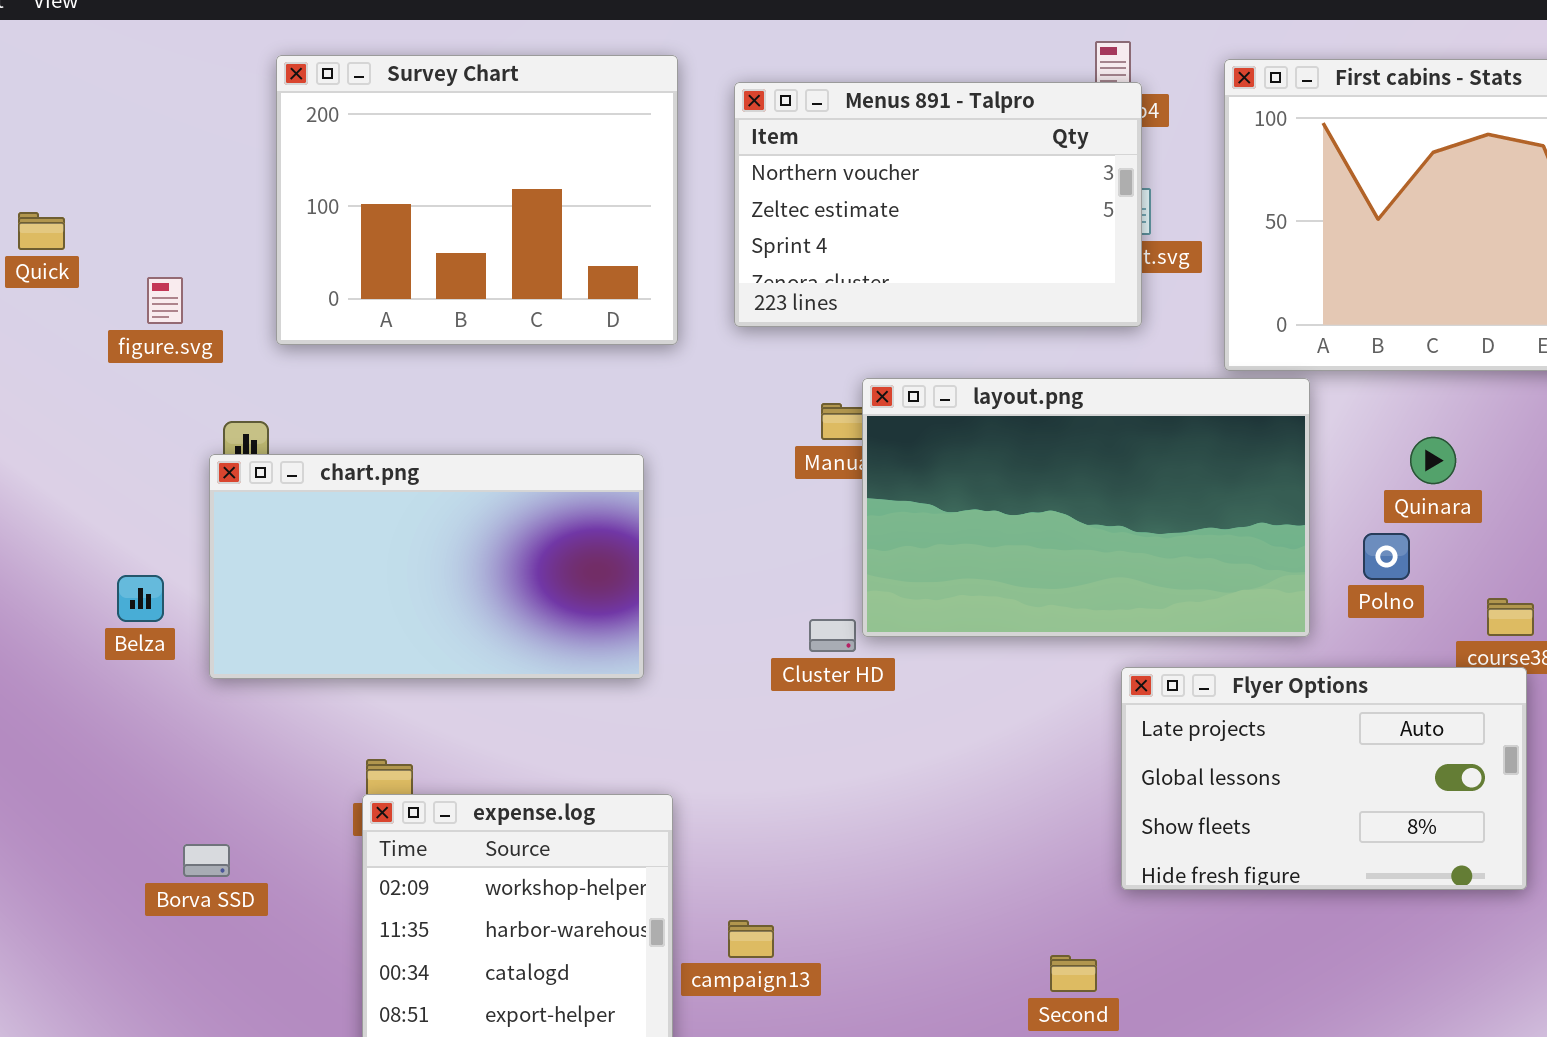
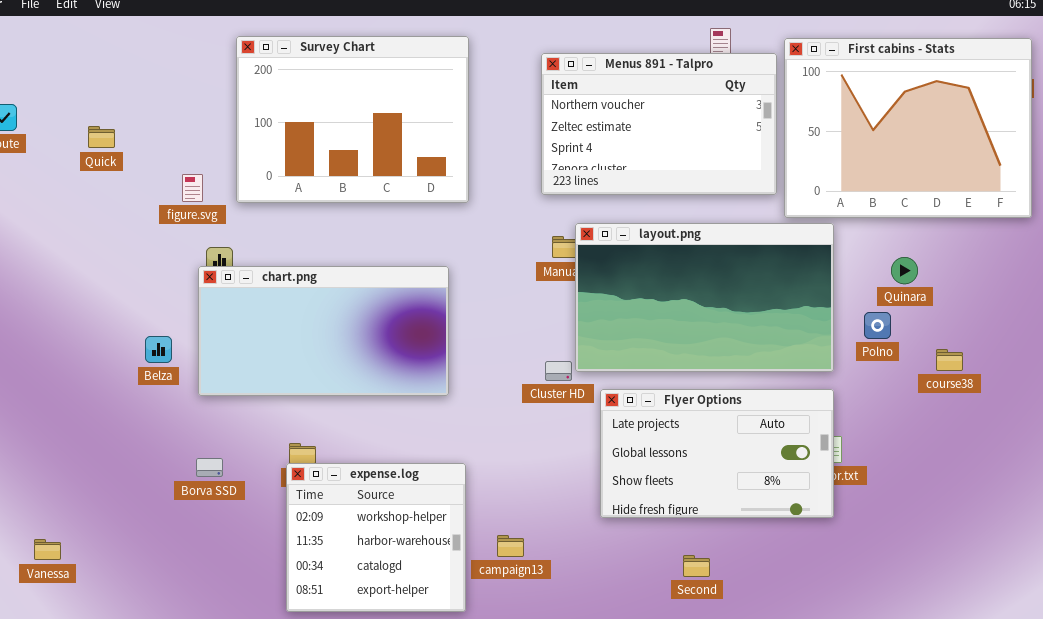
Menus 891 - Talpro: [734,82,1142,327] -> [541,53,777,195], moved
figure.svg: [147,277,183,324] -> [182,174,203,202], moved
Flyer Options: [1121,667,1527,890] -> [600,389,834,518], moved
Borva SSD: [183,844,230,877] -> [196,458,223,477], moved

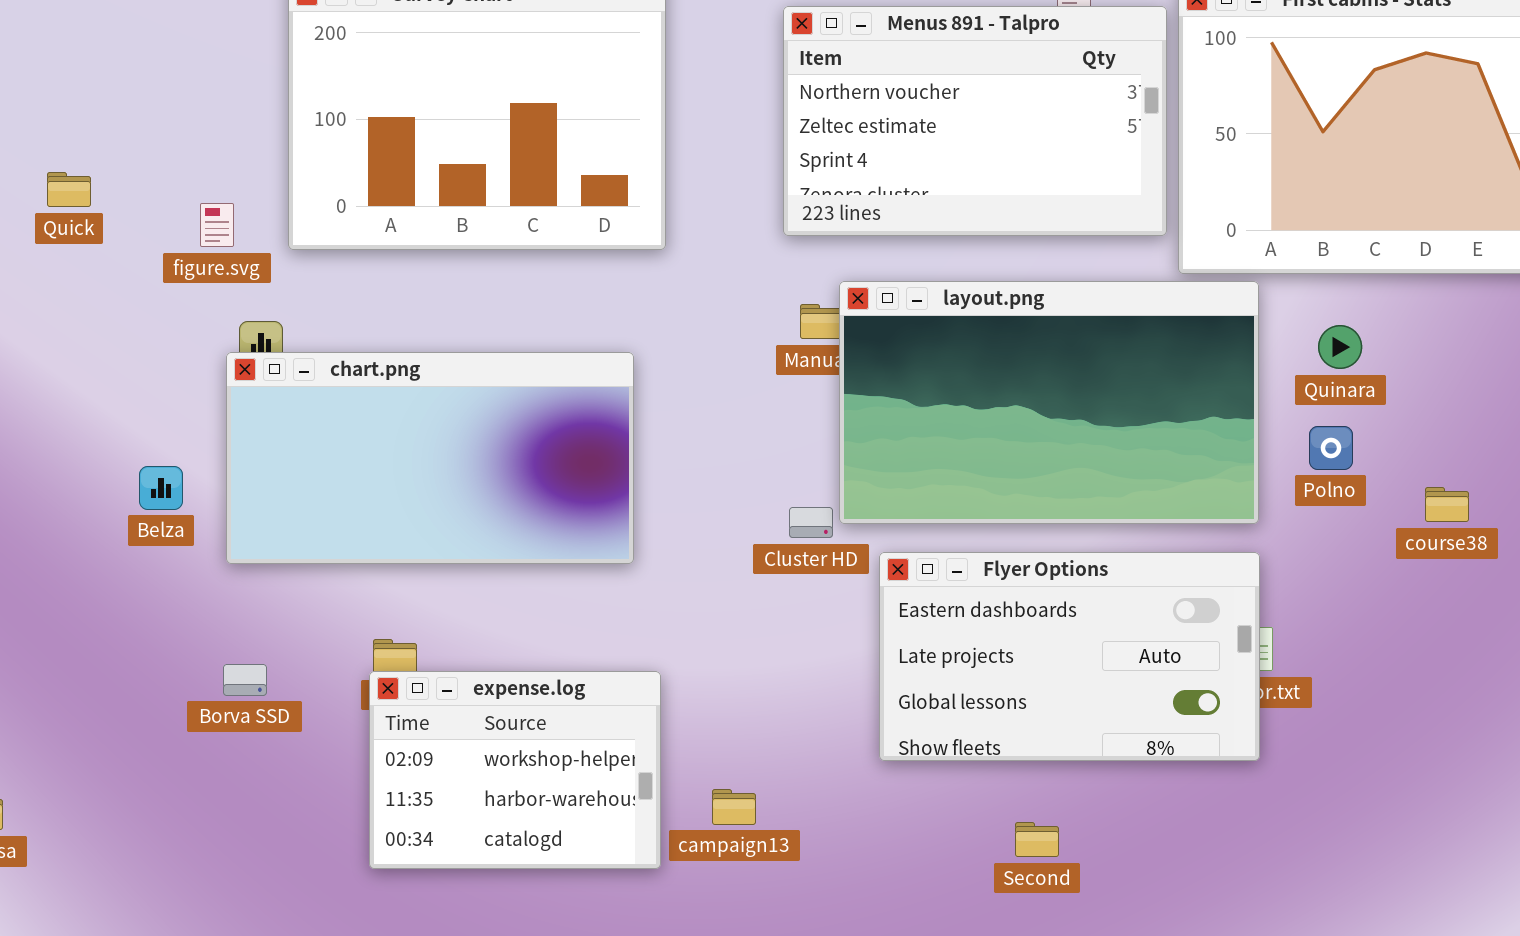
Quick: [88,126,115,148] -> [47,172,91,207], moved
Quinara: [891,257,918,284] -> [1318,325,1362,369], moved
Flyer Options: [600,389,834,518] -> [879,552,1260,761], scrolled up 1 row
expense.log: [286,463,466,612] -> [369,671,661,869], resized

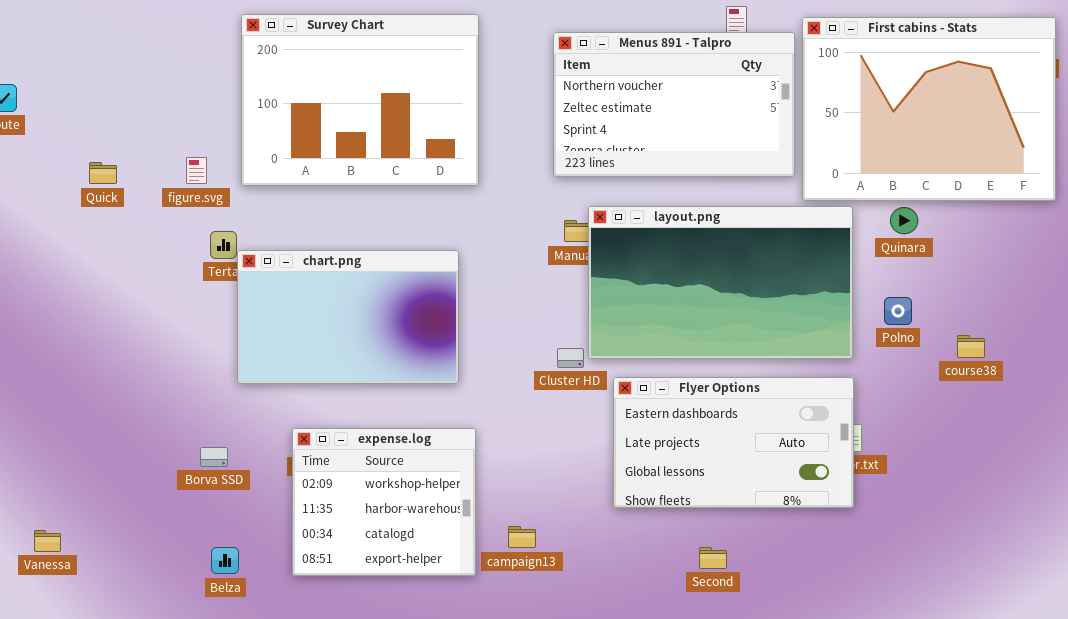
Quick: [47,172,91,207] -> [89,162,117,184], moved
Quinara: [1318,325,1362,369] -> [890,207,918,234], moved
chart.png: [226,352,634,564] -> [237,250,459,384], resized
Belza: [139,466,183,510] -> [211,547,239,574], moved
expense.log: [369,671,661,869] -> [292,428,476,576], resized

